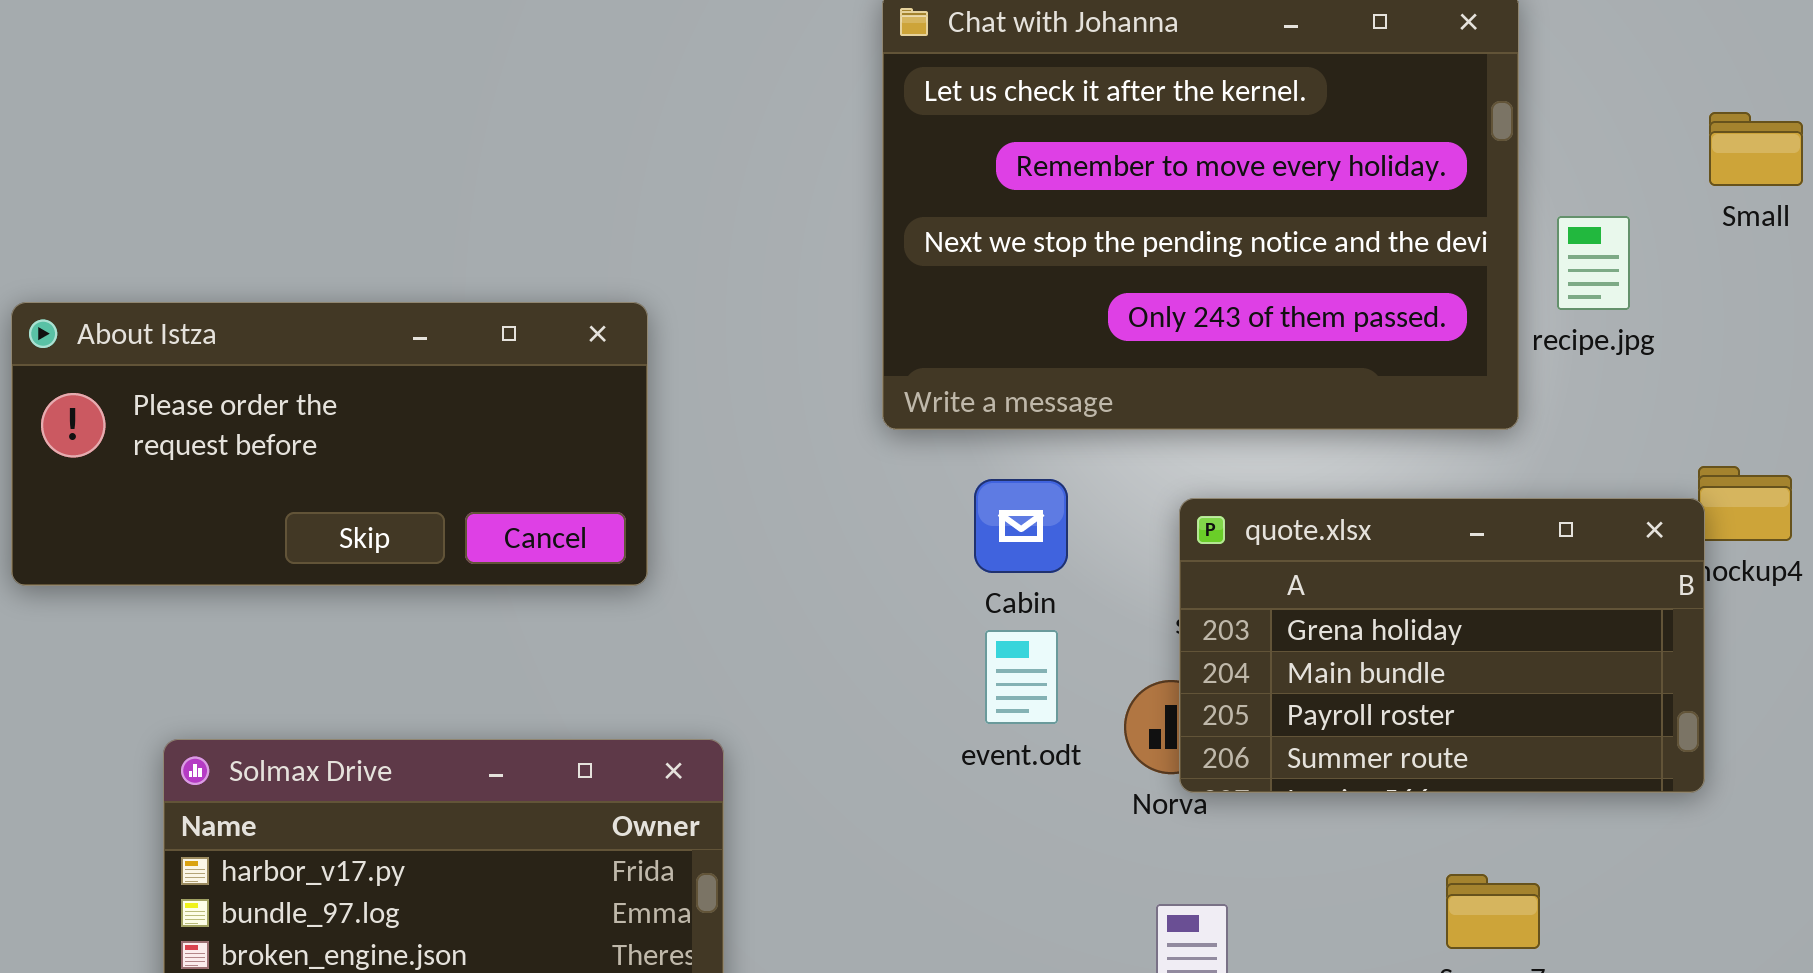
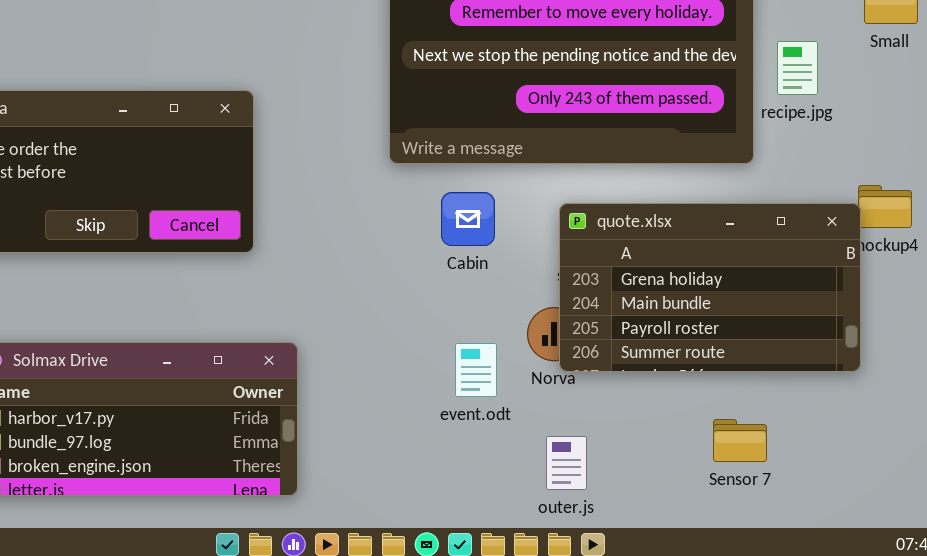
event.odt: [985,630,1058,724] -> [455,343,497,397], moved

